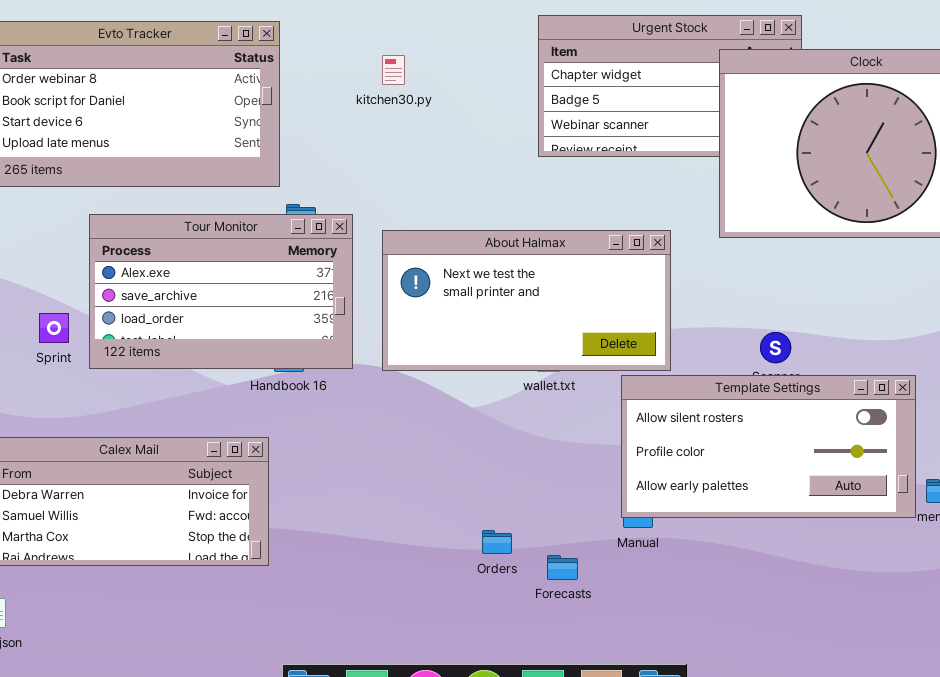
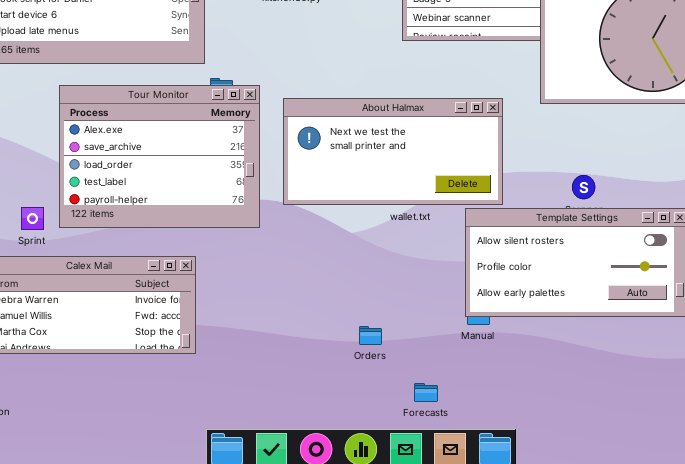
Tour Monitor: [89,214,353,369] -> [59,85,260,228], resized
Sprint: [39,313,69,343] -> [21,207,44,230], moved
Forecasts: [547,555,578,580] -> [414,383,438,402], moved

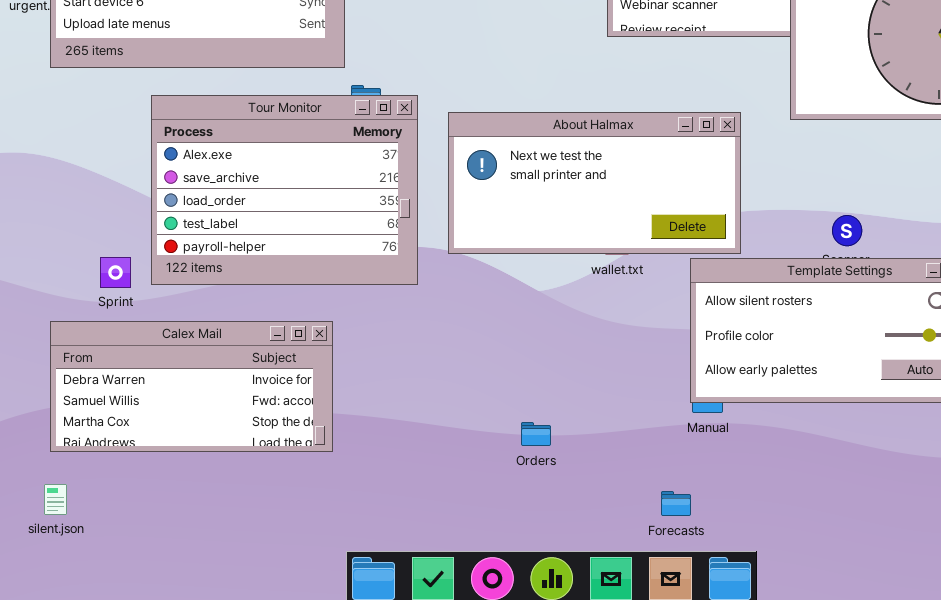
Orders: [359,326,382,345] -> [521,422,551,446], moved
Forecasts: [414,383,438,402] -> [661,491,691,516], moved

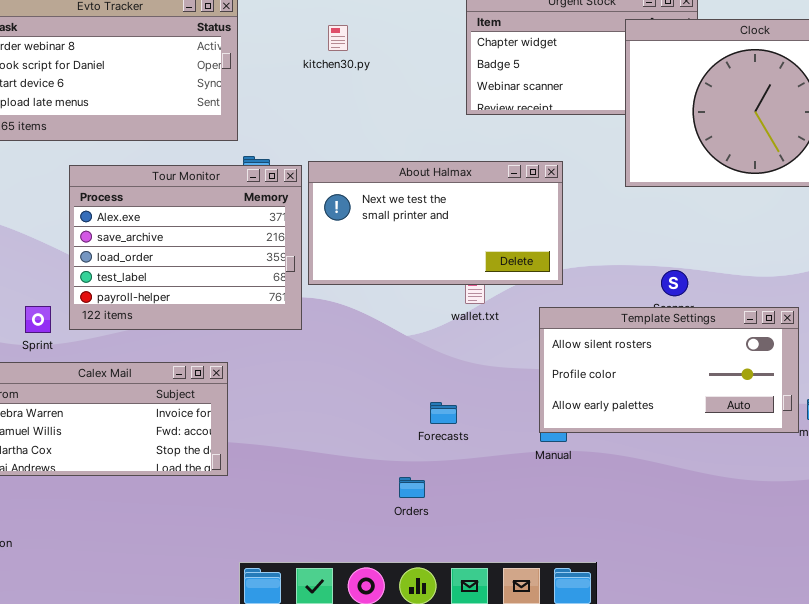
About Halmax: [448,112,741,254] -> [308,161,563,285], moved
Orders: [521,422,551,446] -> [399,477,425,498], moved
Forecasts: [661,491,691,516] -> [430,402,457,424], moved

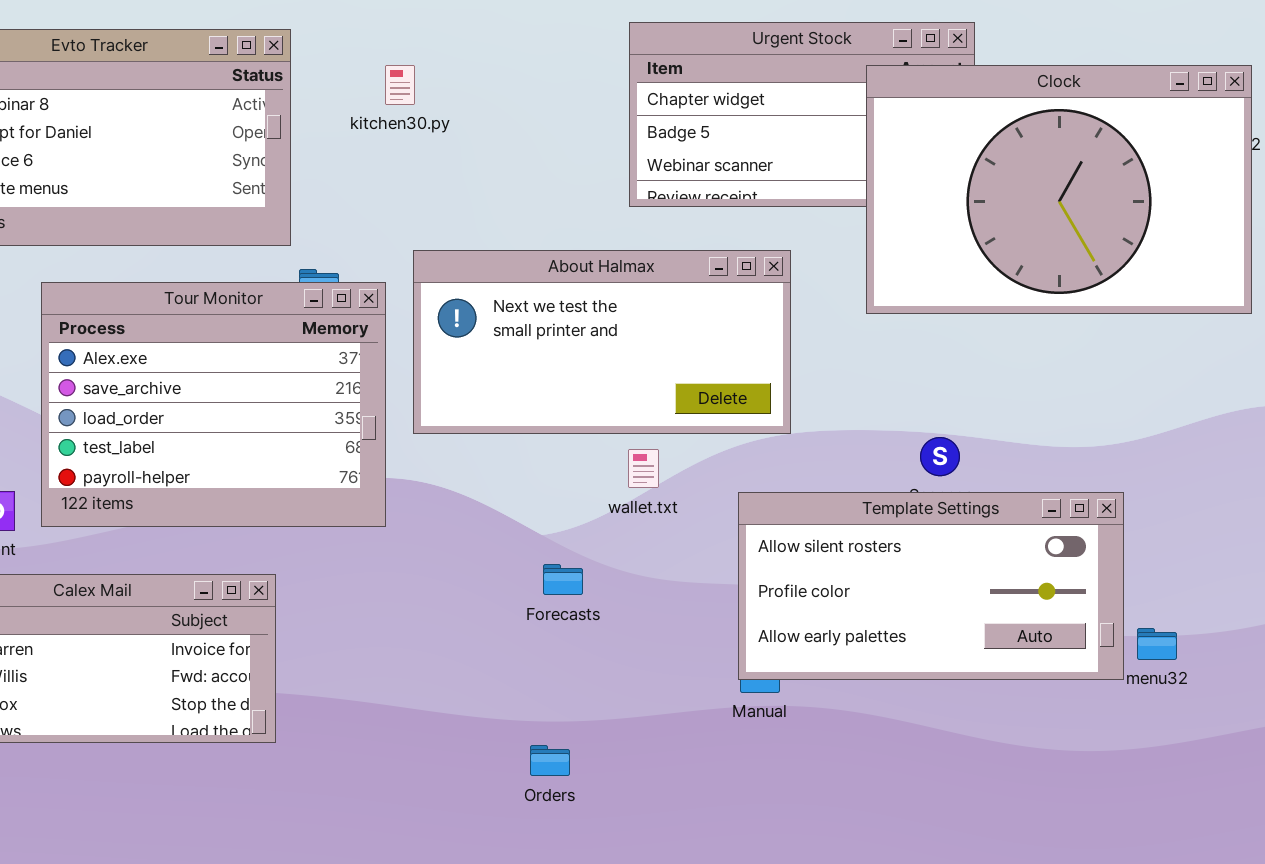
kitchen30.py: [328,25,348,51] -> [385,65,415,105], moved
About Halmax: [308,161,563,285] -> [413,250,791,434], moved
Forecasts: [430,402,457,424] -> [543,564,583,595], moved

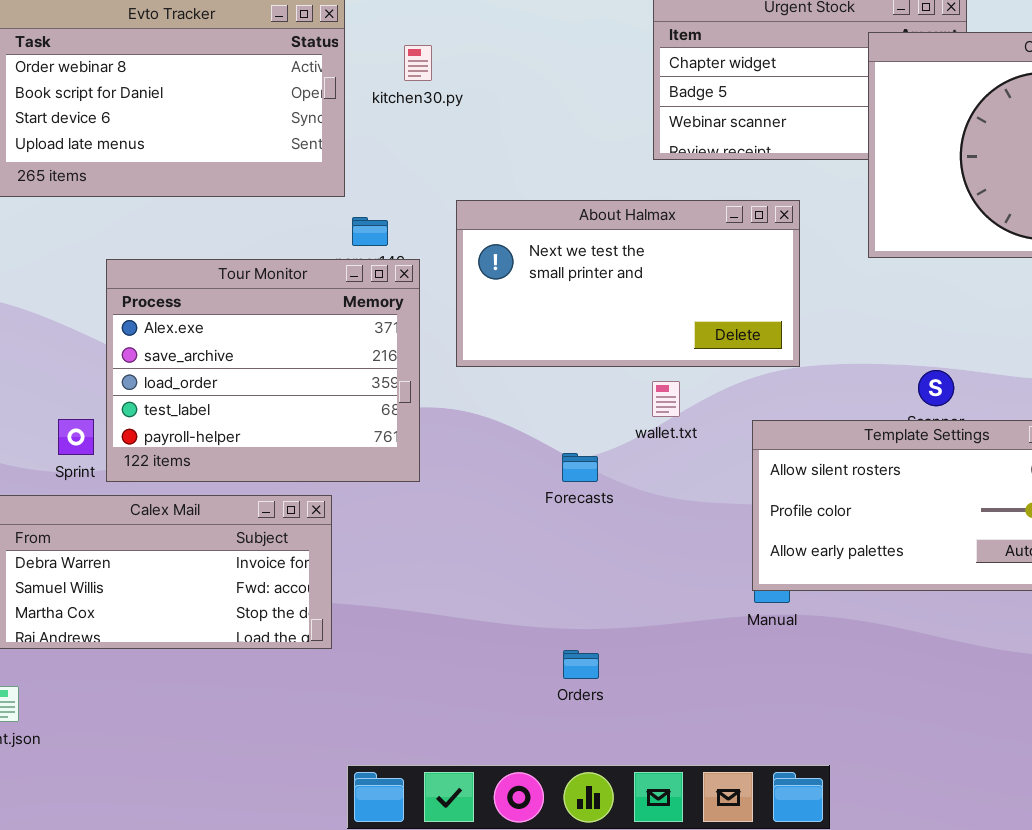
kitchen30.py: [385,65,415,105] -> [404,45,432,81], moved
Tour Monitor: [41,282,386,527] -> [106,259,420,482], moved
Forecasts: [543,564,583,595] -> [562,453,598,482], moved

